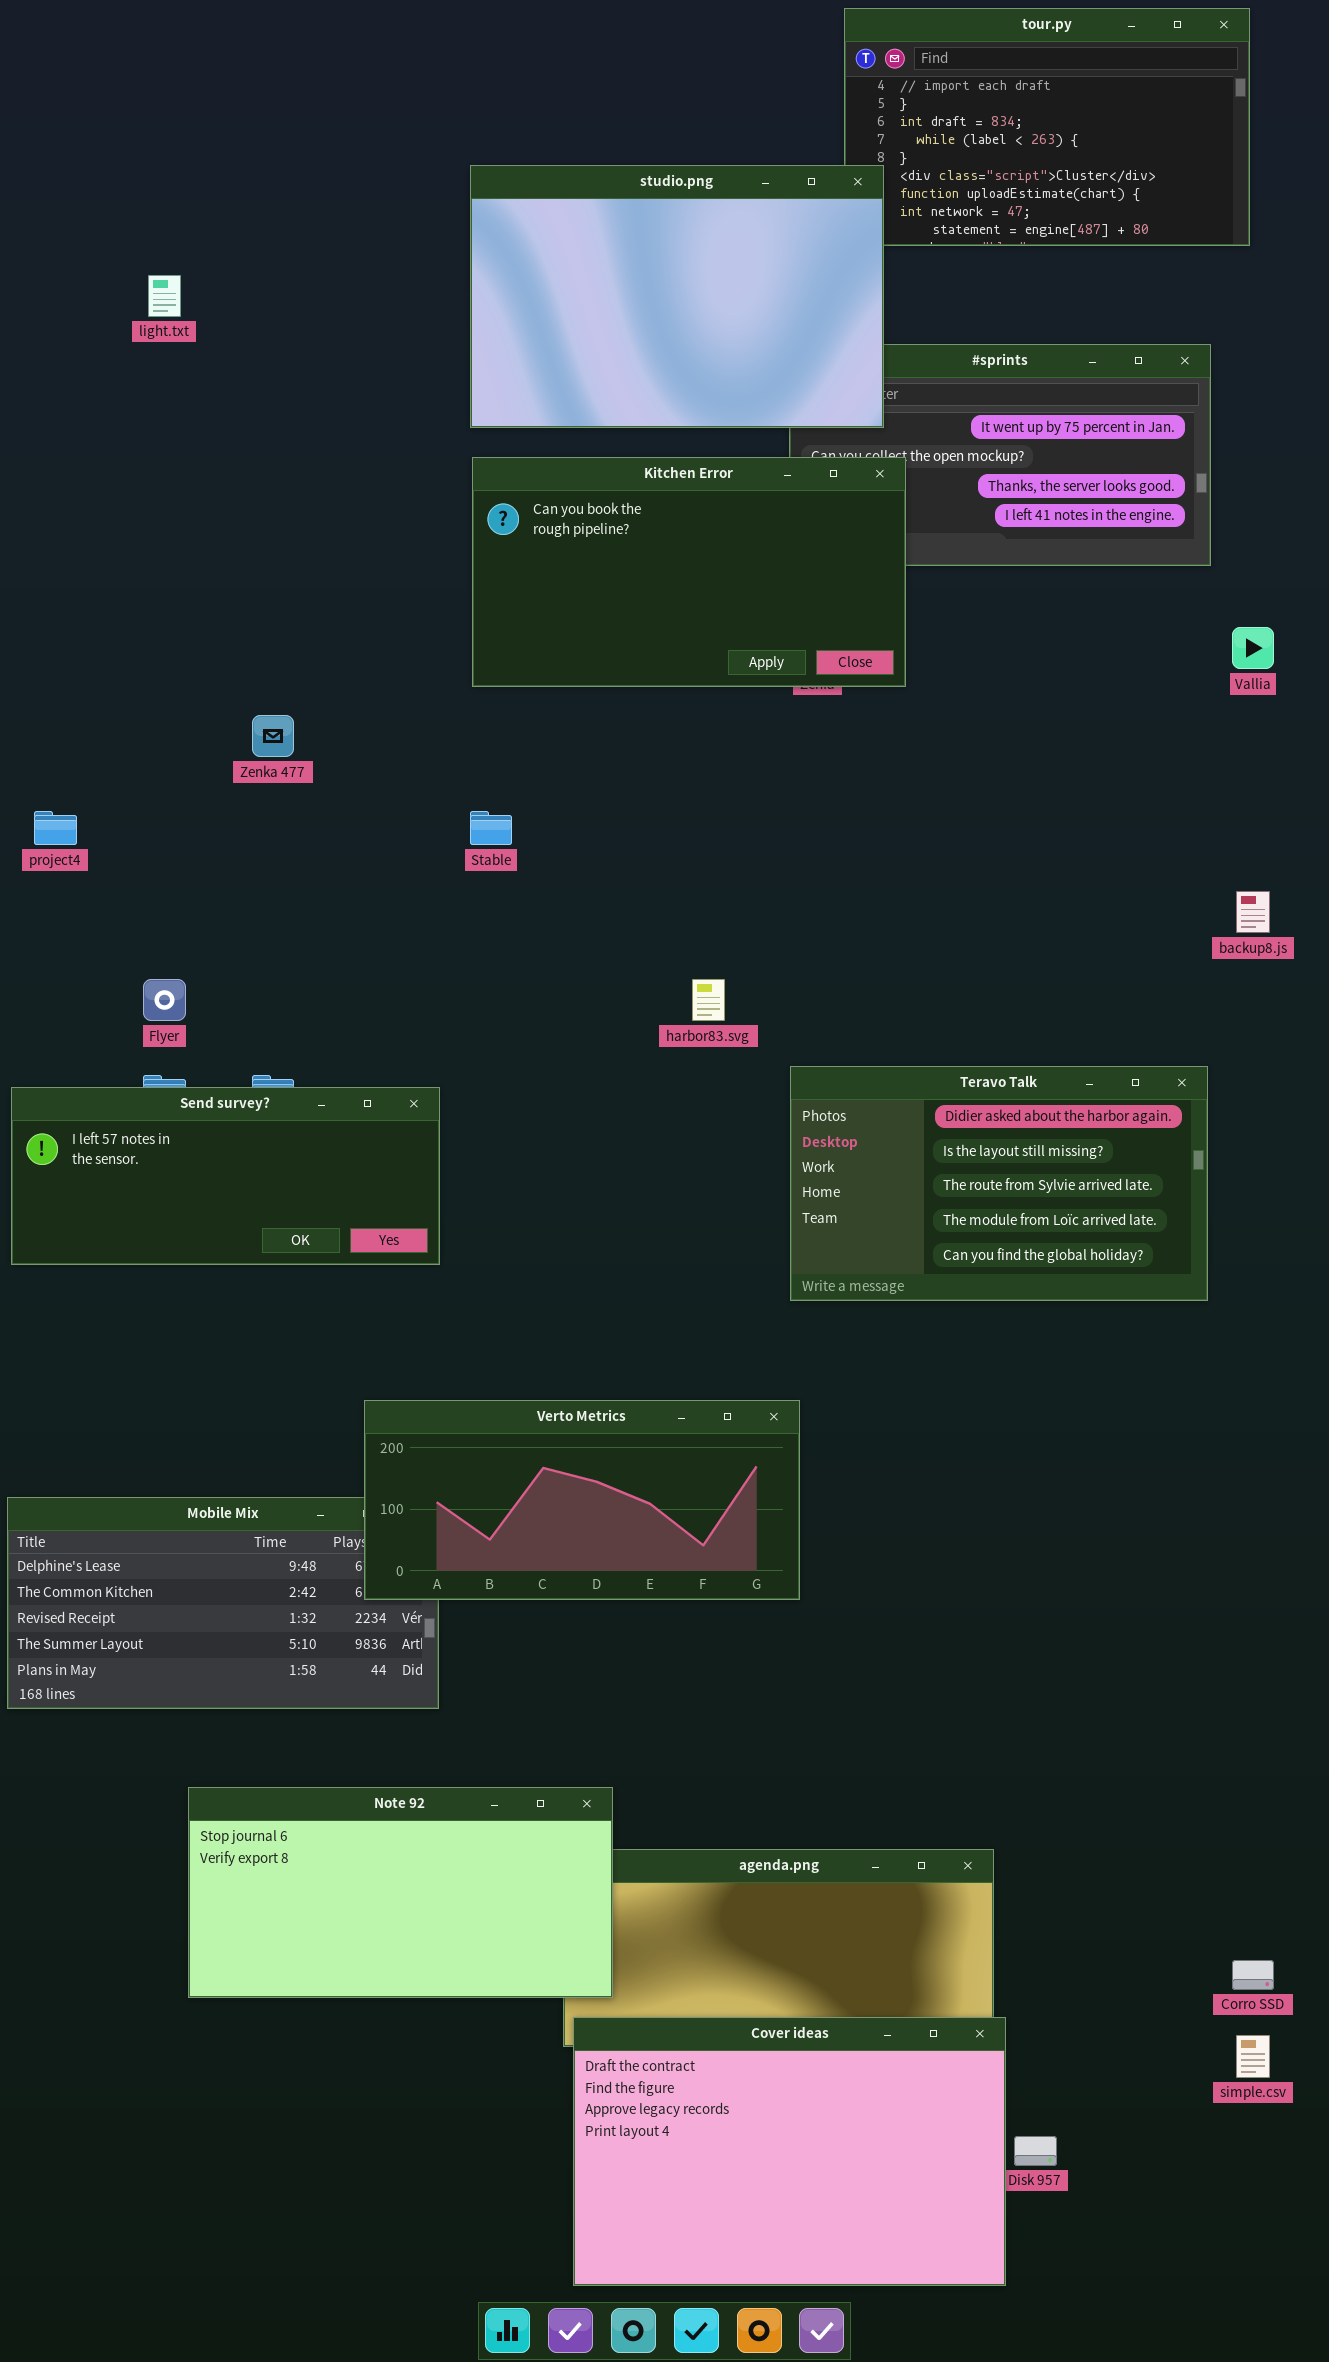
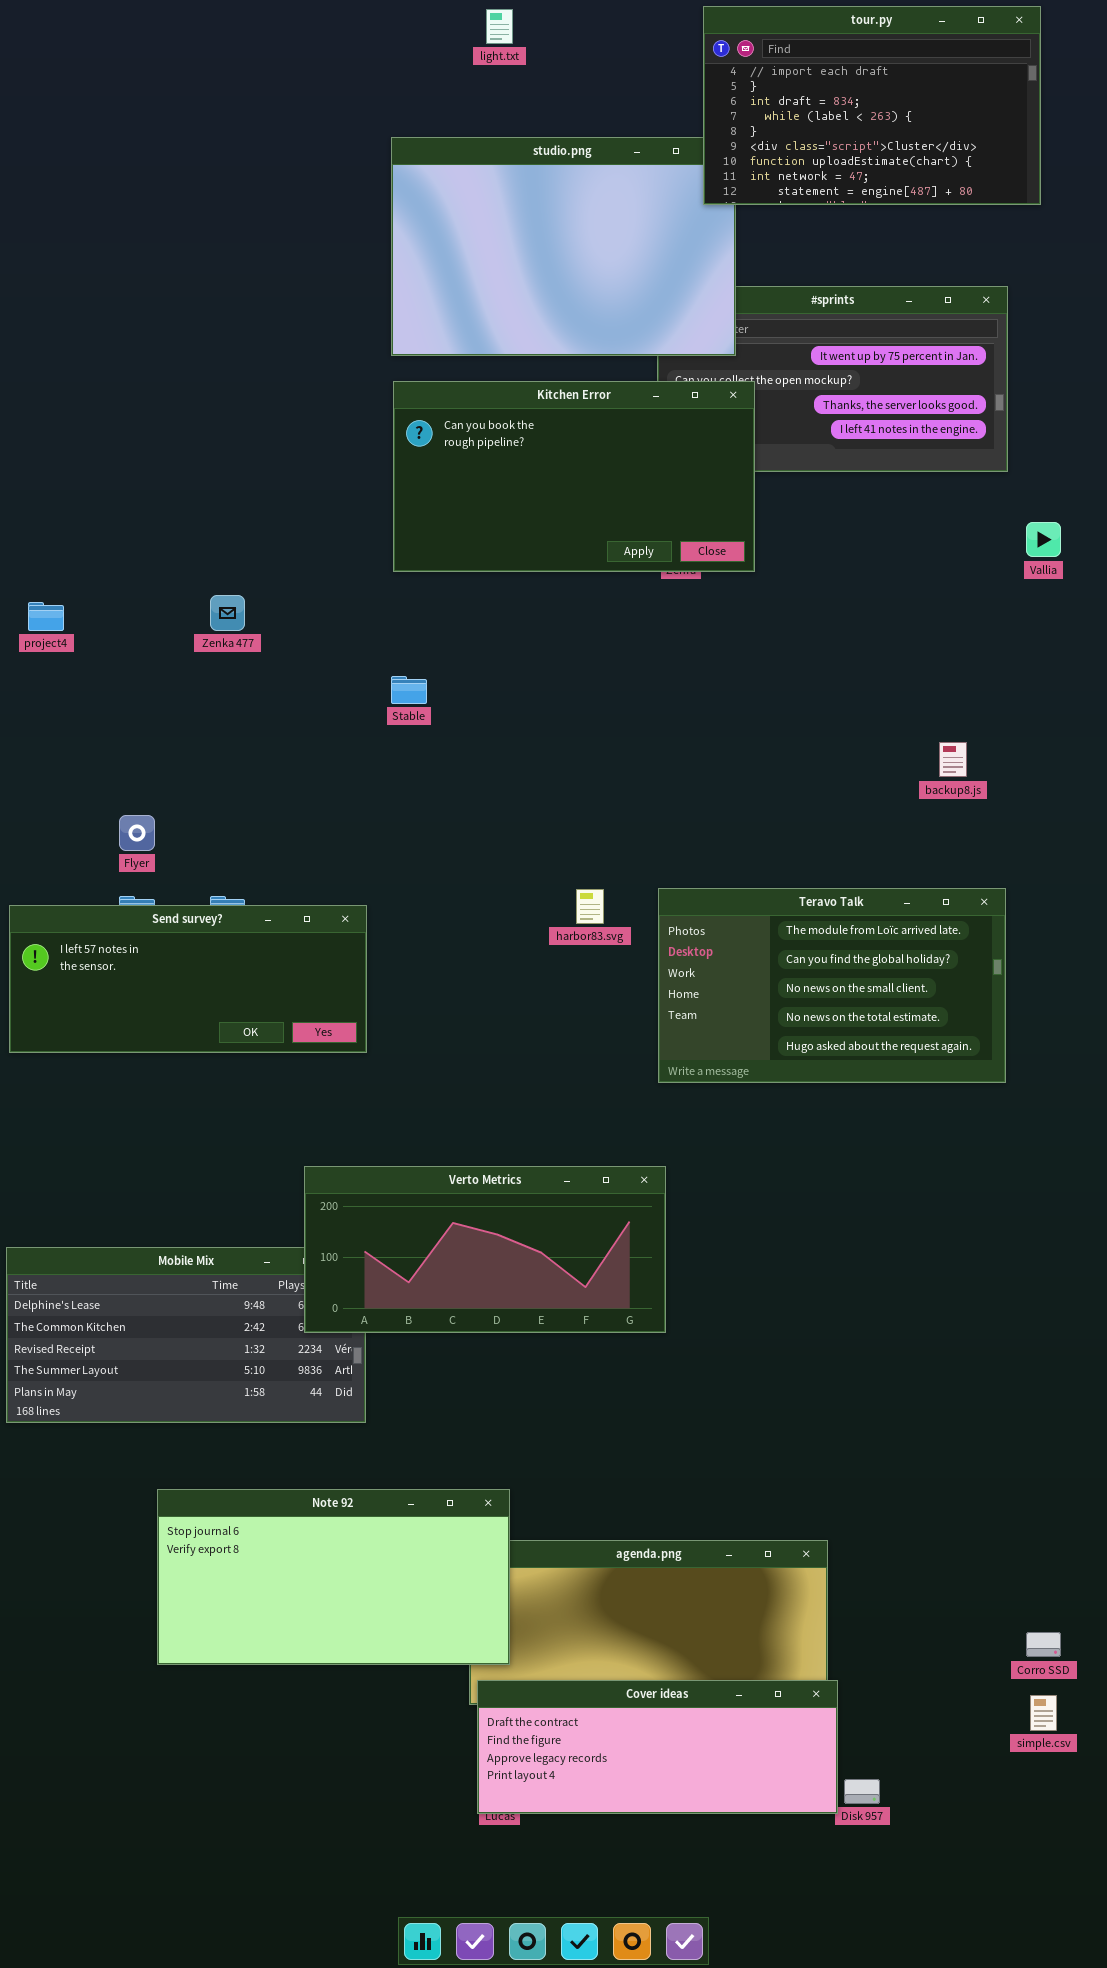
tour.py: [844,8,1250,246] -> [703,6,1041,205], raised
light.txt: [148,275,181,317] -> [486,9,513,44], moved
project4: [34,811,77,845] -> [28,602,64,631], moved
backup8.js: [1236,891,1270,933] -> [939,742,967,777], moved
harbor83.svg: [692,979,725,1021] -> [576,889,604,924], moved
Teravo Talk: [790,1066,1208,1301] -> [658,888,1006,1083], scrolled down 3 rows
Cover ideas: [573,2017,1006,2286] -> [477,1680,838,1814], resized

